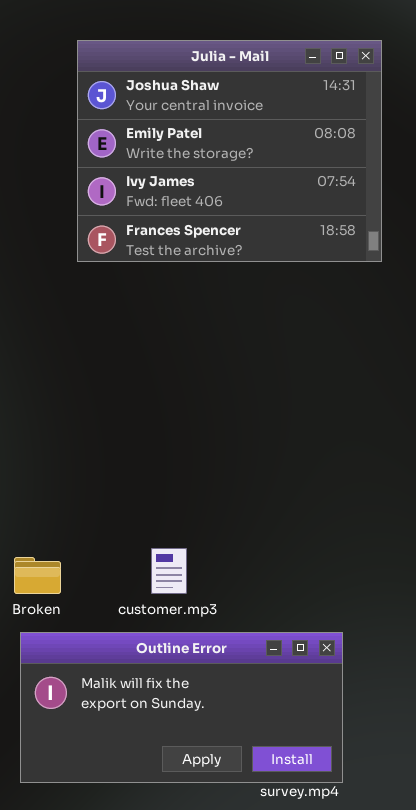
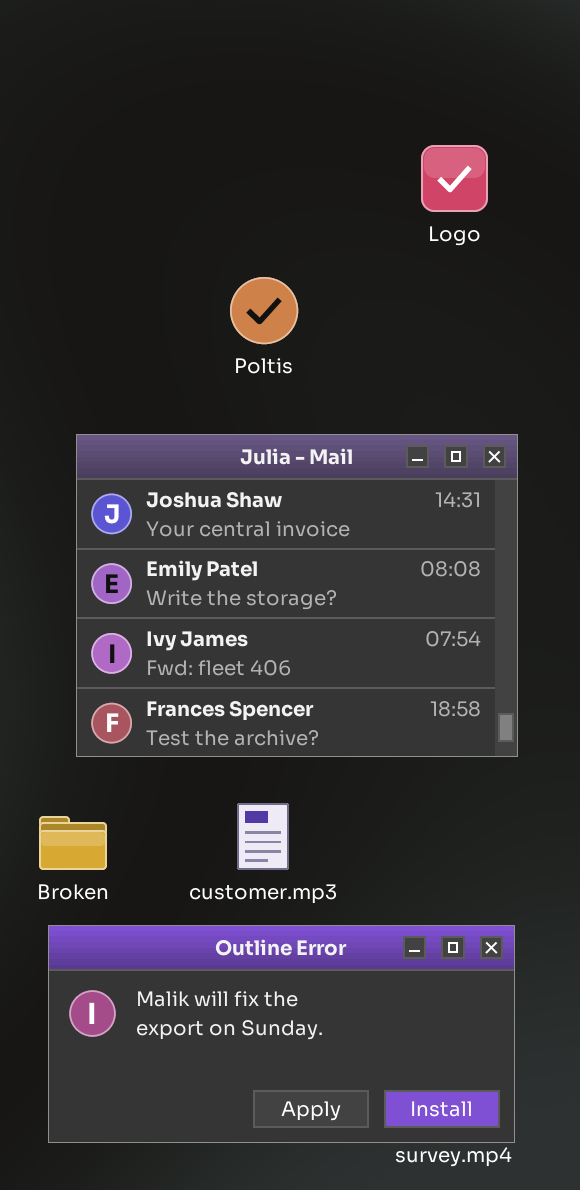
Julia - Mail: [77,40,382,262] -> [76,434,518,757], moved

